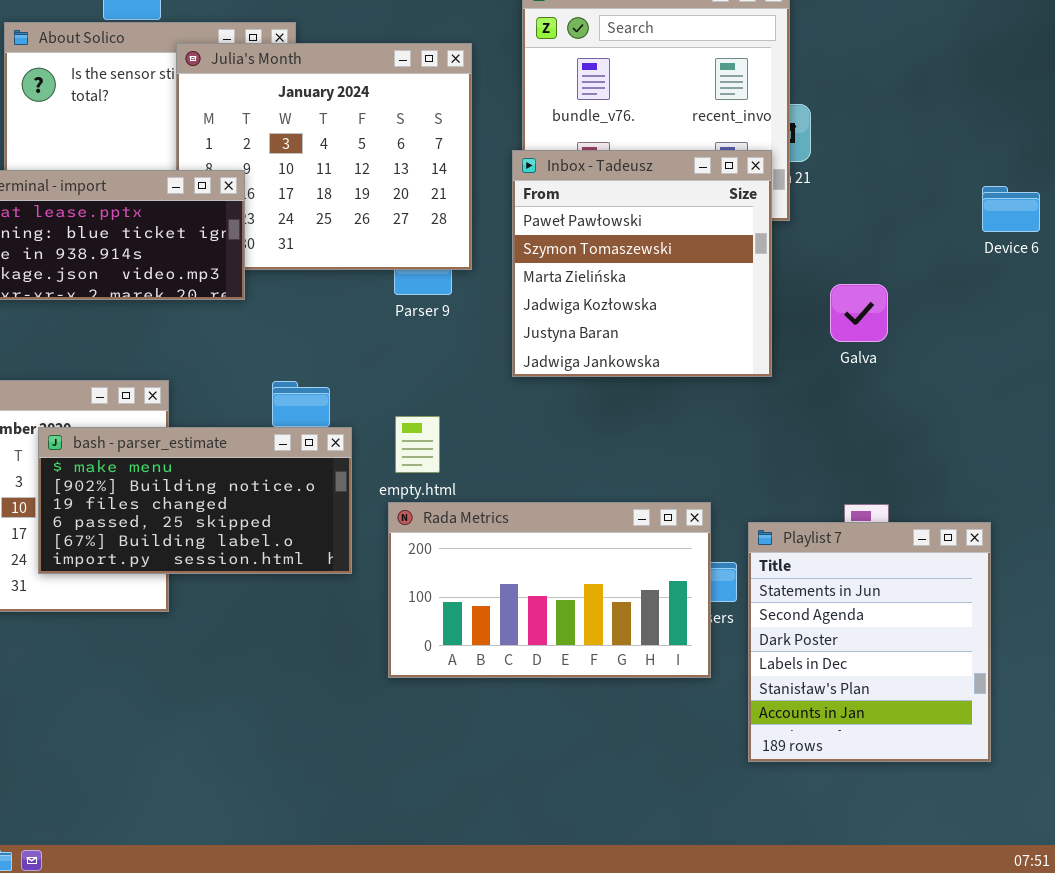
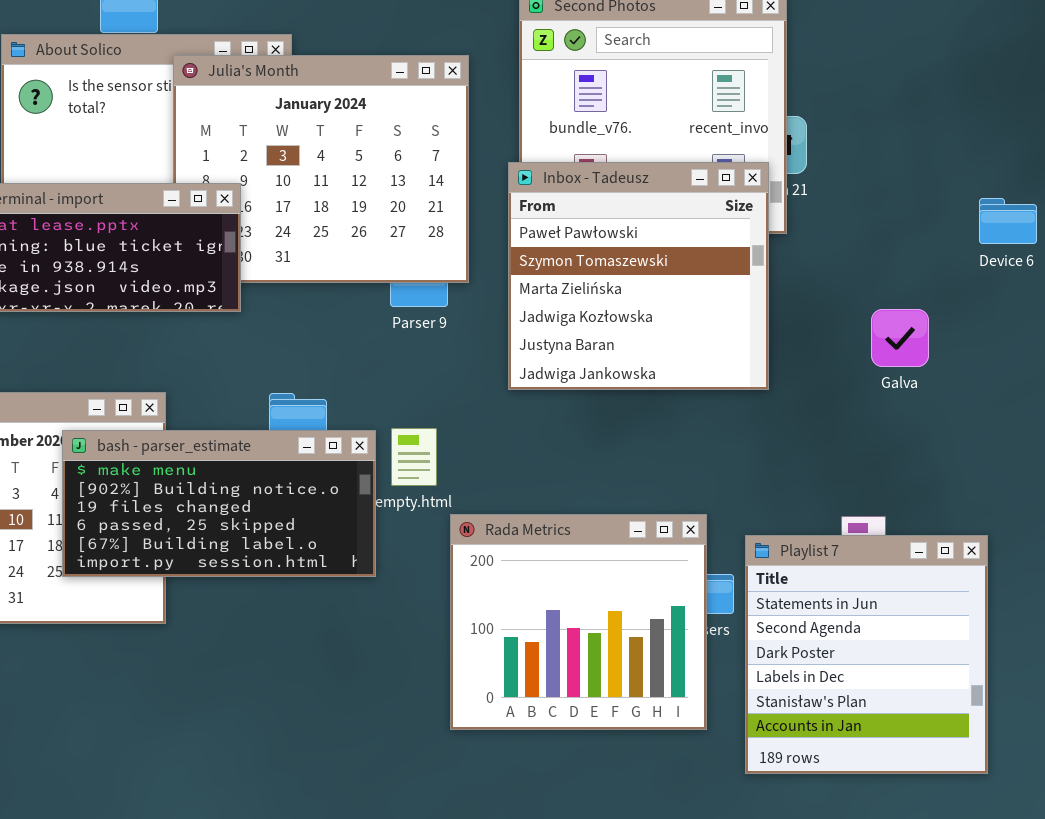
Galva: [830,284,888,342] -> [871,309,929,367], moved
bash - parser_estimate: [38,427,352,574] -> [62,430,376,577], moved
Rada Metrics: [388,502,711,678] -> [450,514,707,730], resized

